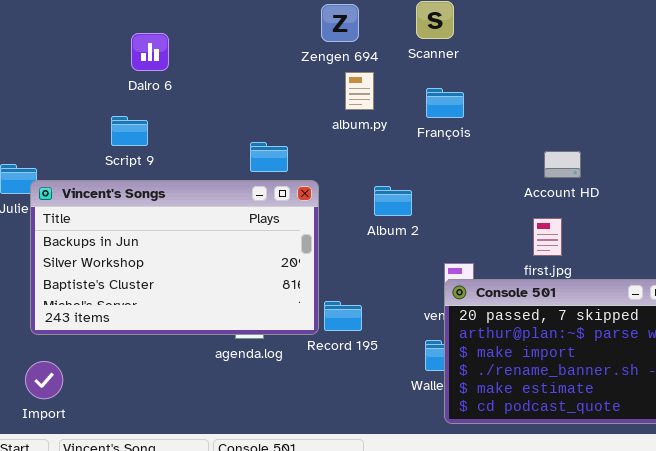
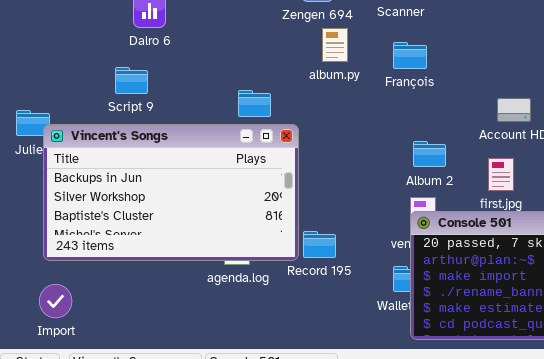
Album 2: [374,186,412,216] -> [413,141,446,167], moved

